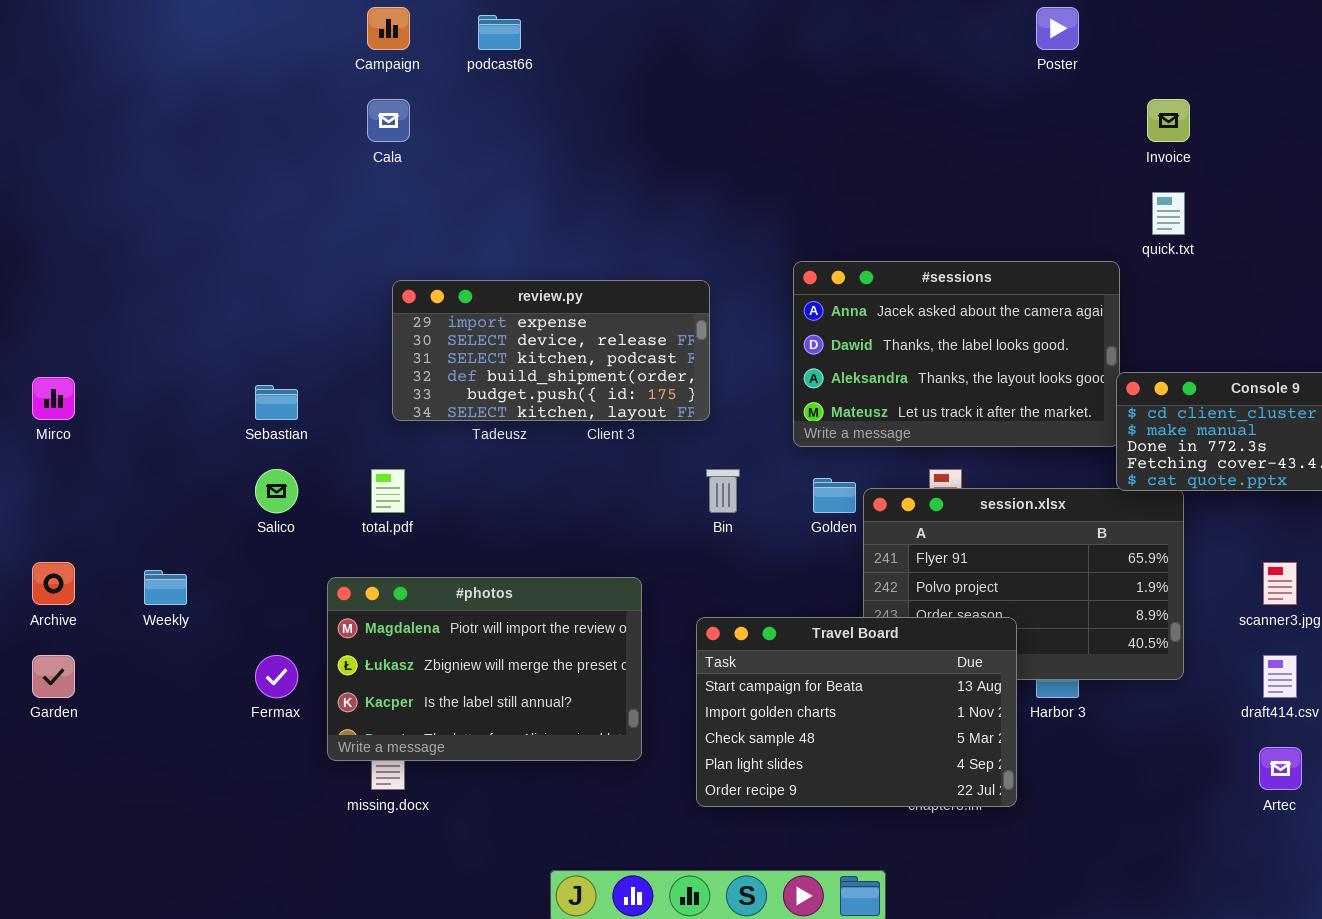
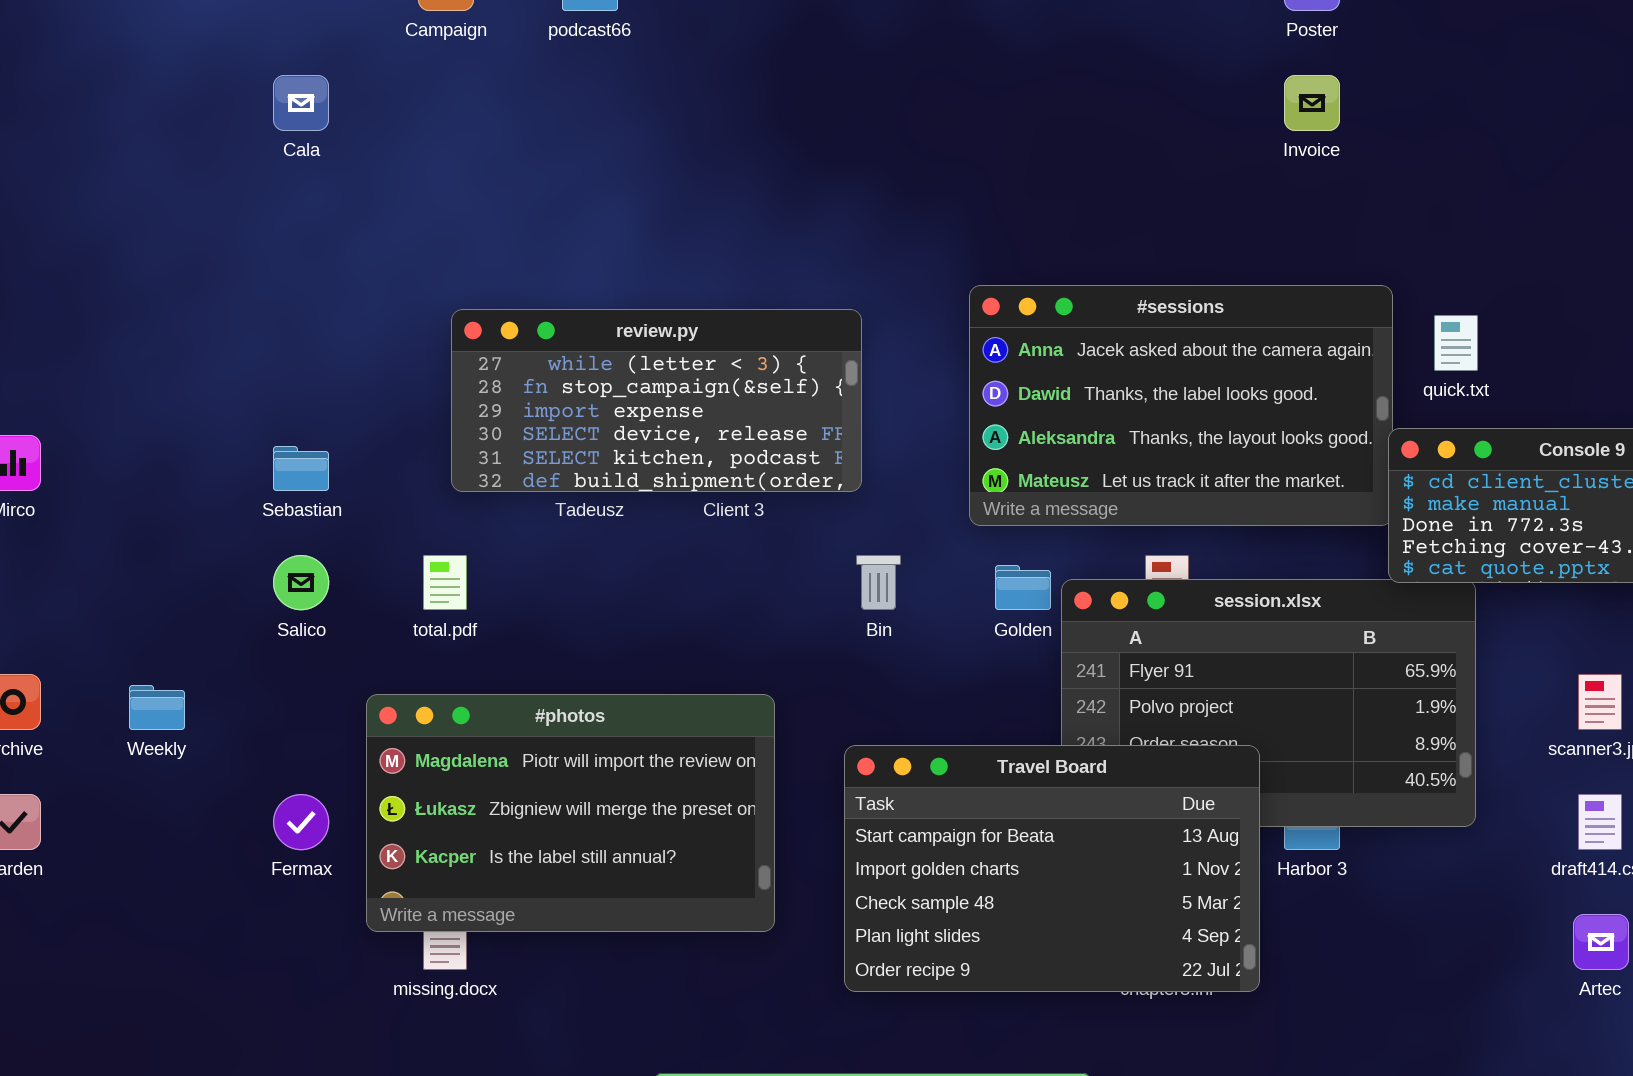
Cala: [367,99,410,142] -> [273,75,329,131], moved
Invoice: [1147,99,1190,142] -> [1284,75,1340,131], moved
quick.txt: [1152,192,1185,235] -> [1434,315,1478,371], moved
review.py: [392,280,710,421] -> [451,309,862,492], scrolled up 2 rows

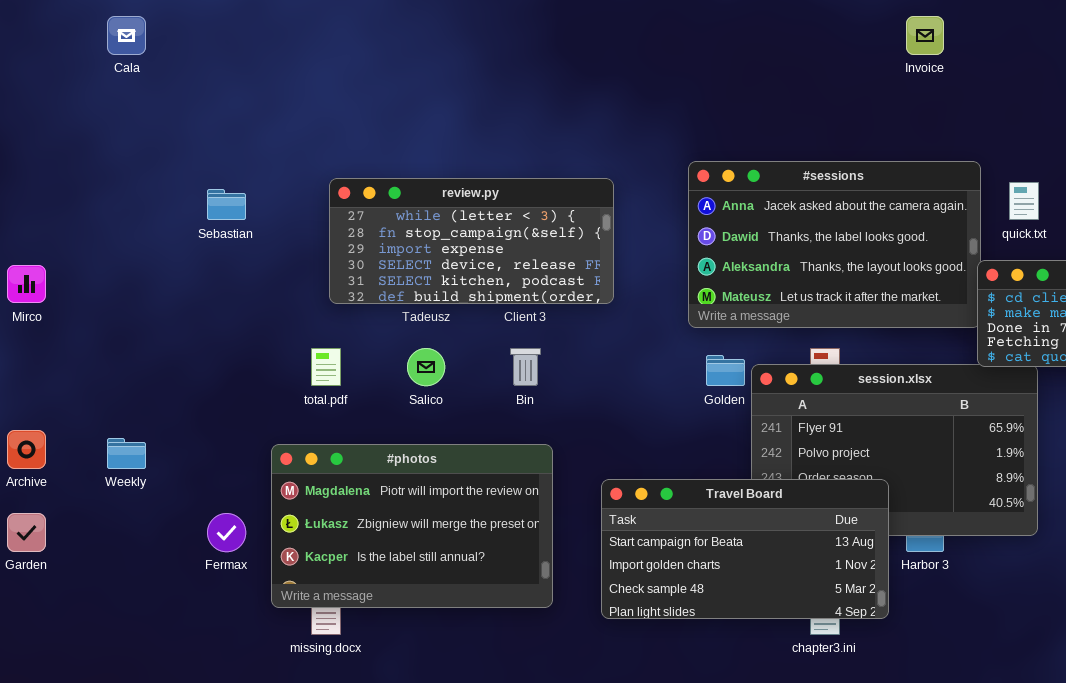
Cala: [273,75,329,131] -> [107,16,146,55], moved
Sebastian: [273,446,329,491] -> [207,189,246,220], moved
Salico: [273,555,329,610] -> [407,348,445,386], moved
Bin: [856,555,901,610] -> [510,348,541,386], moved
Travel Board: [844,745,1260,992] -> [601,479,889,619], resized

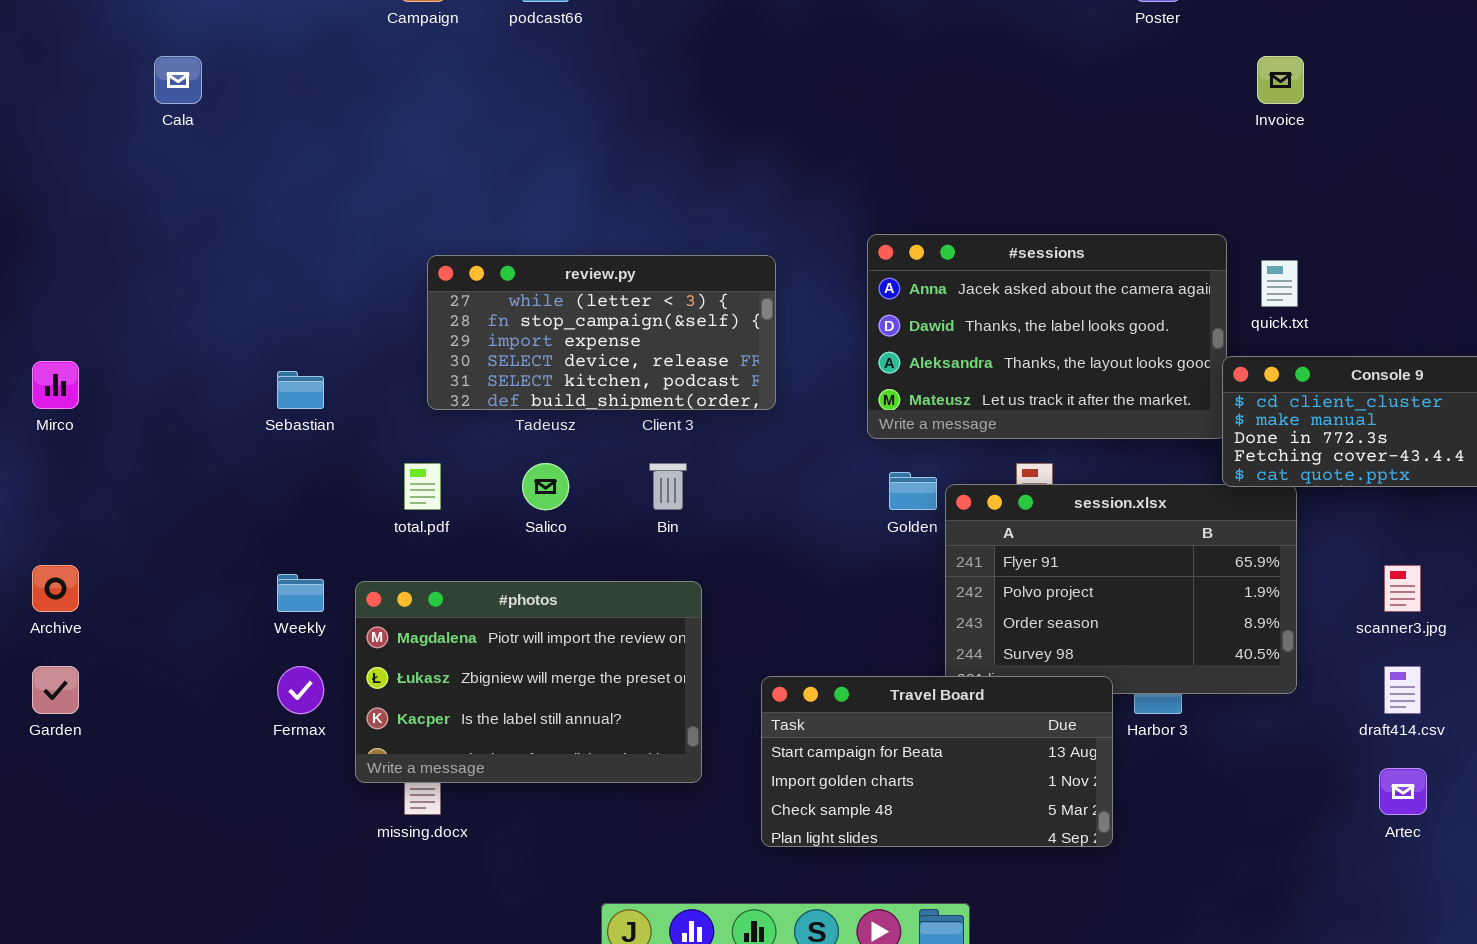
Invoice: [906,16,944,55] -> [1257,56,1304,104], moved
Sebastian: [207,189,246,220] -> [277,371,324,409], moved
Weekly: [107,438,146,469] -> [277,574,324,612], moved
Travel Board: [601,479,889,619] -> [761,676,1113,847], moved

